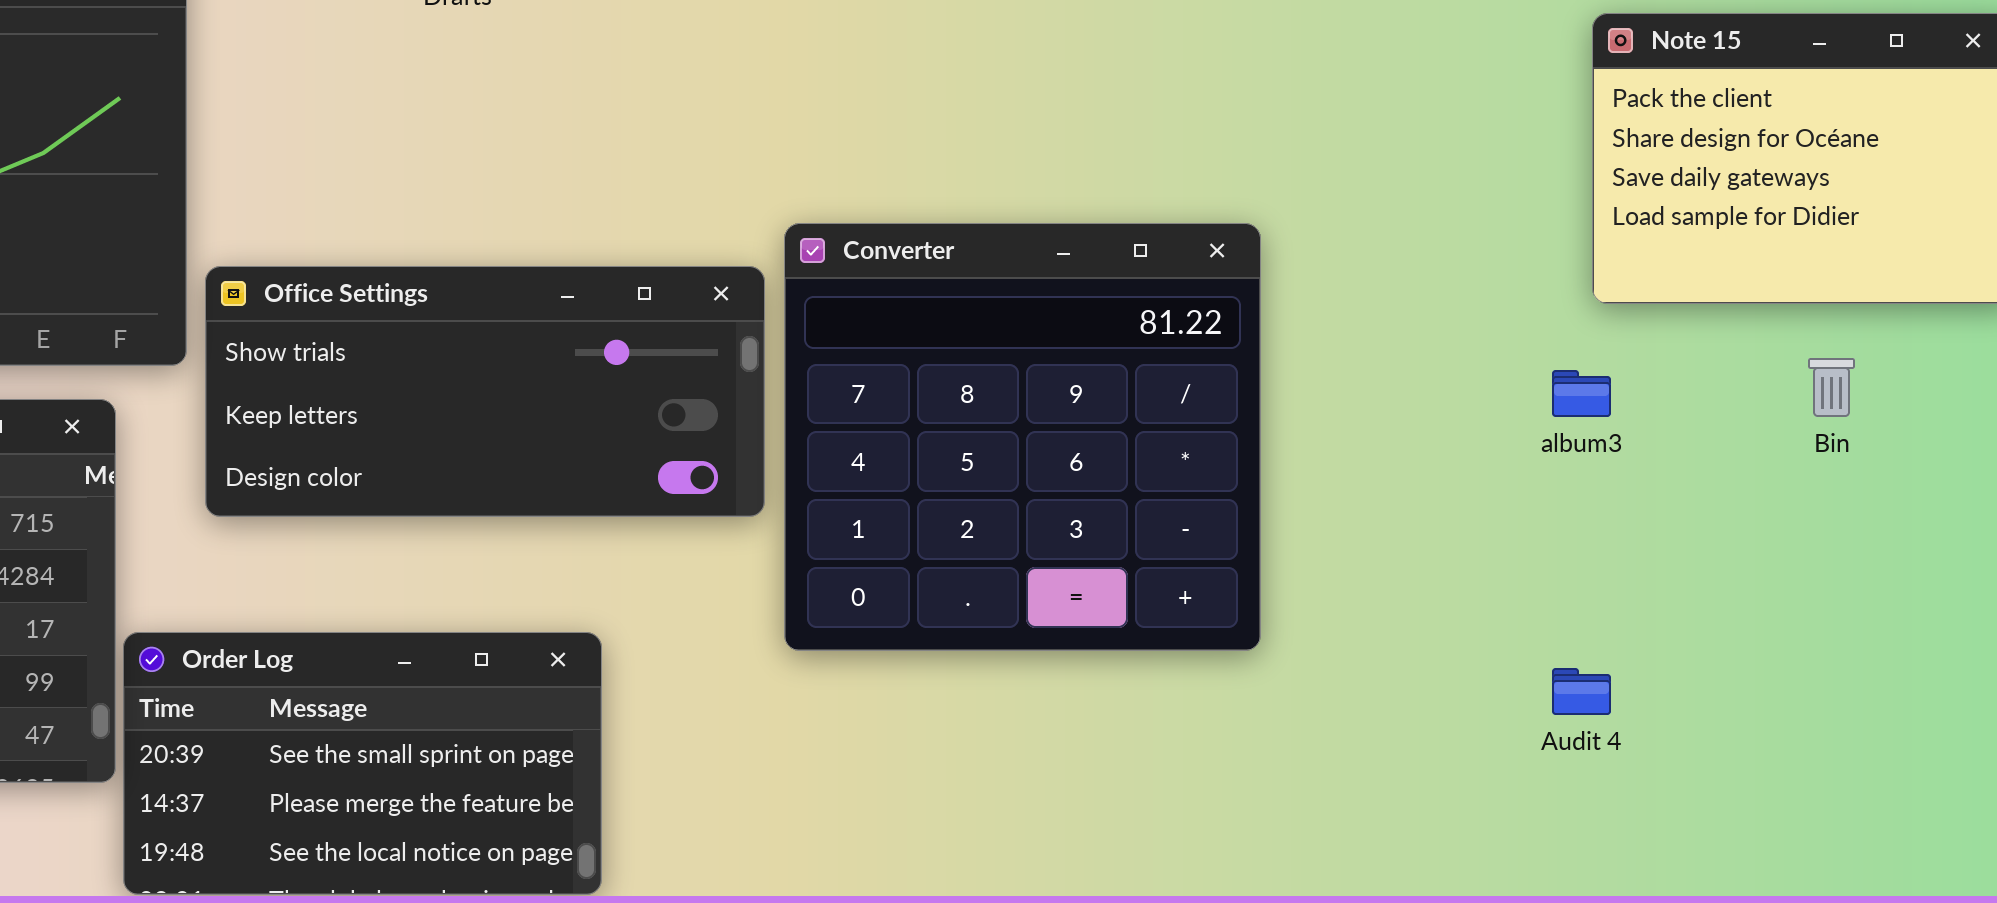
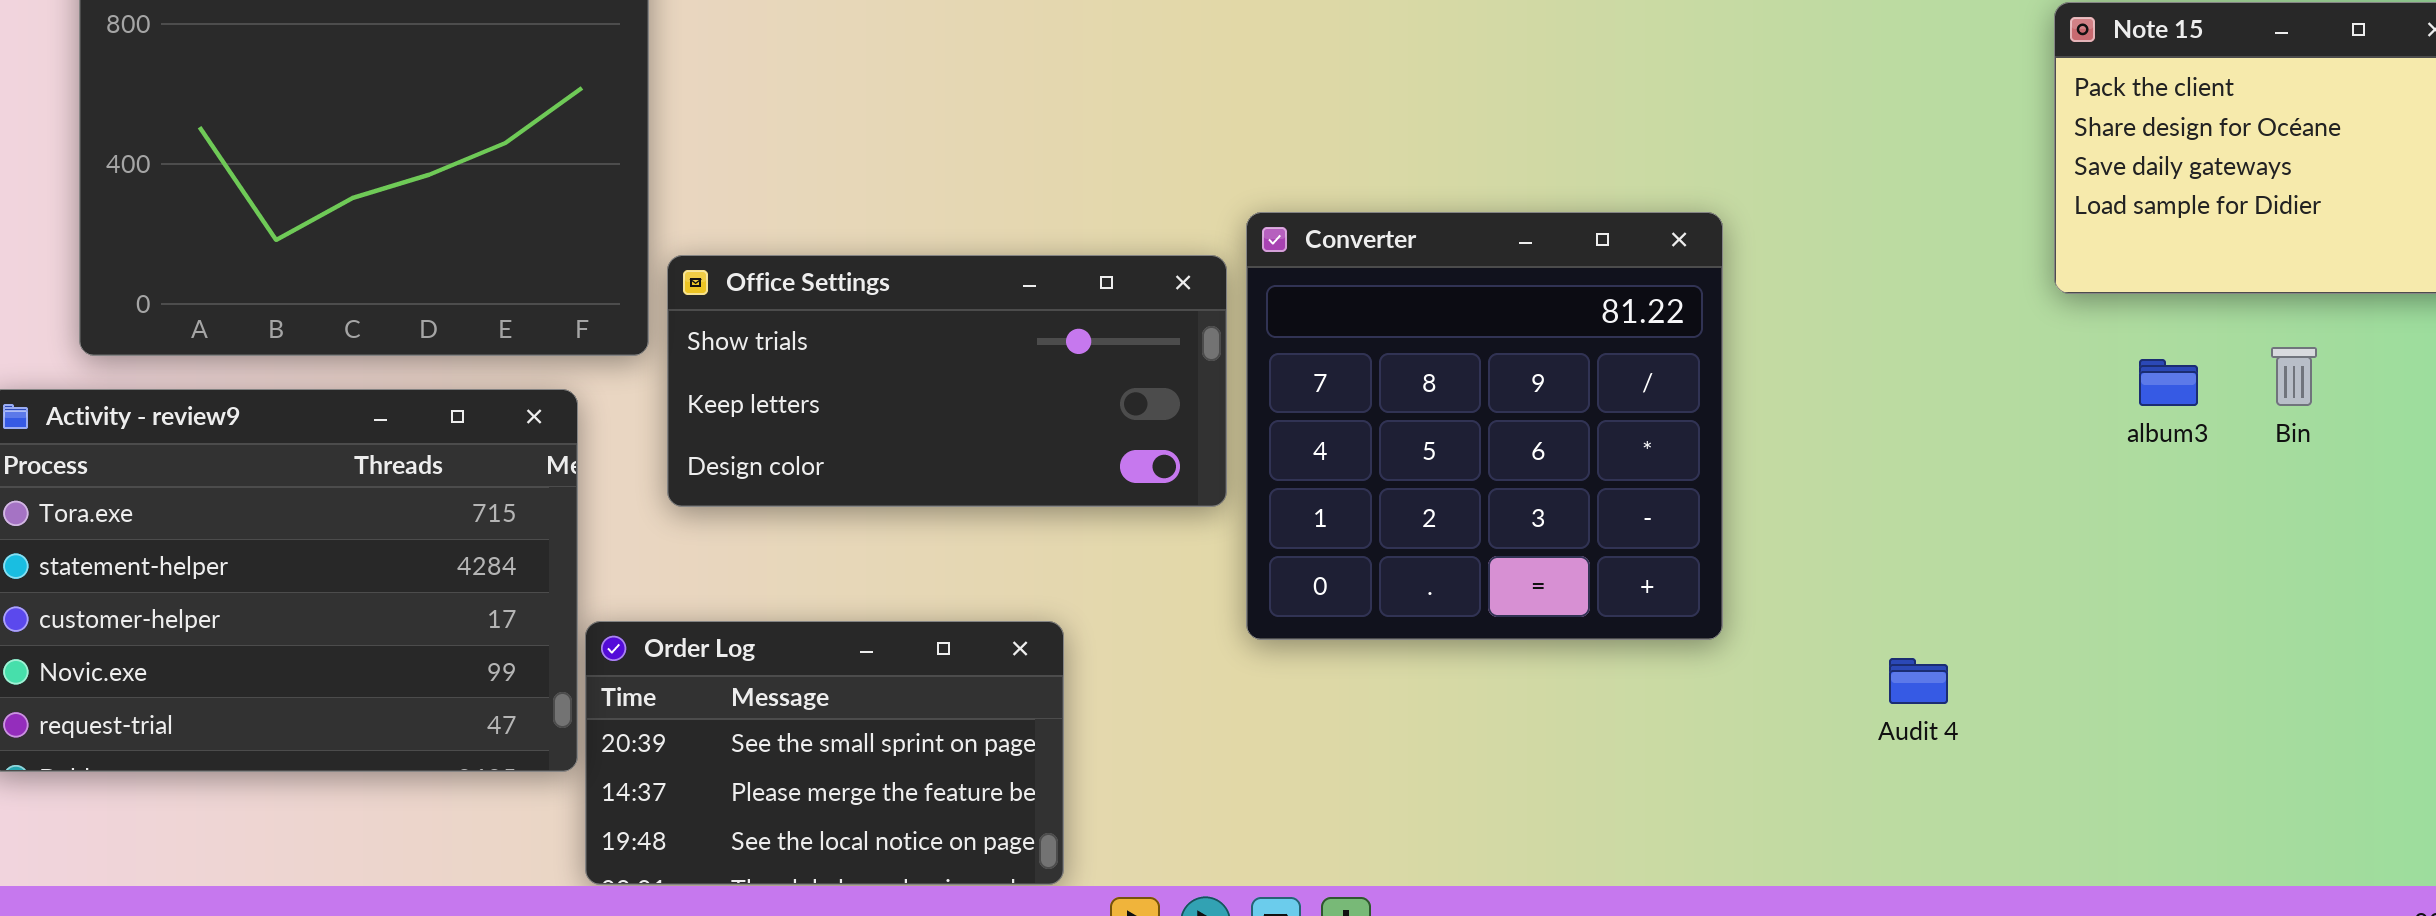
album3: [1552,370,1611,417] -> [2139,359,2198,406], moved
Audit 4: [1552,668,1611,715] -> [1889,658,1948,704], moved

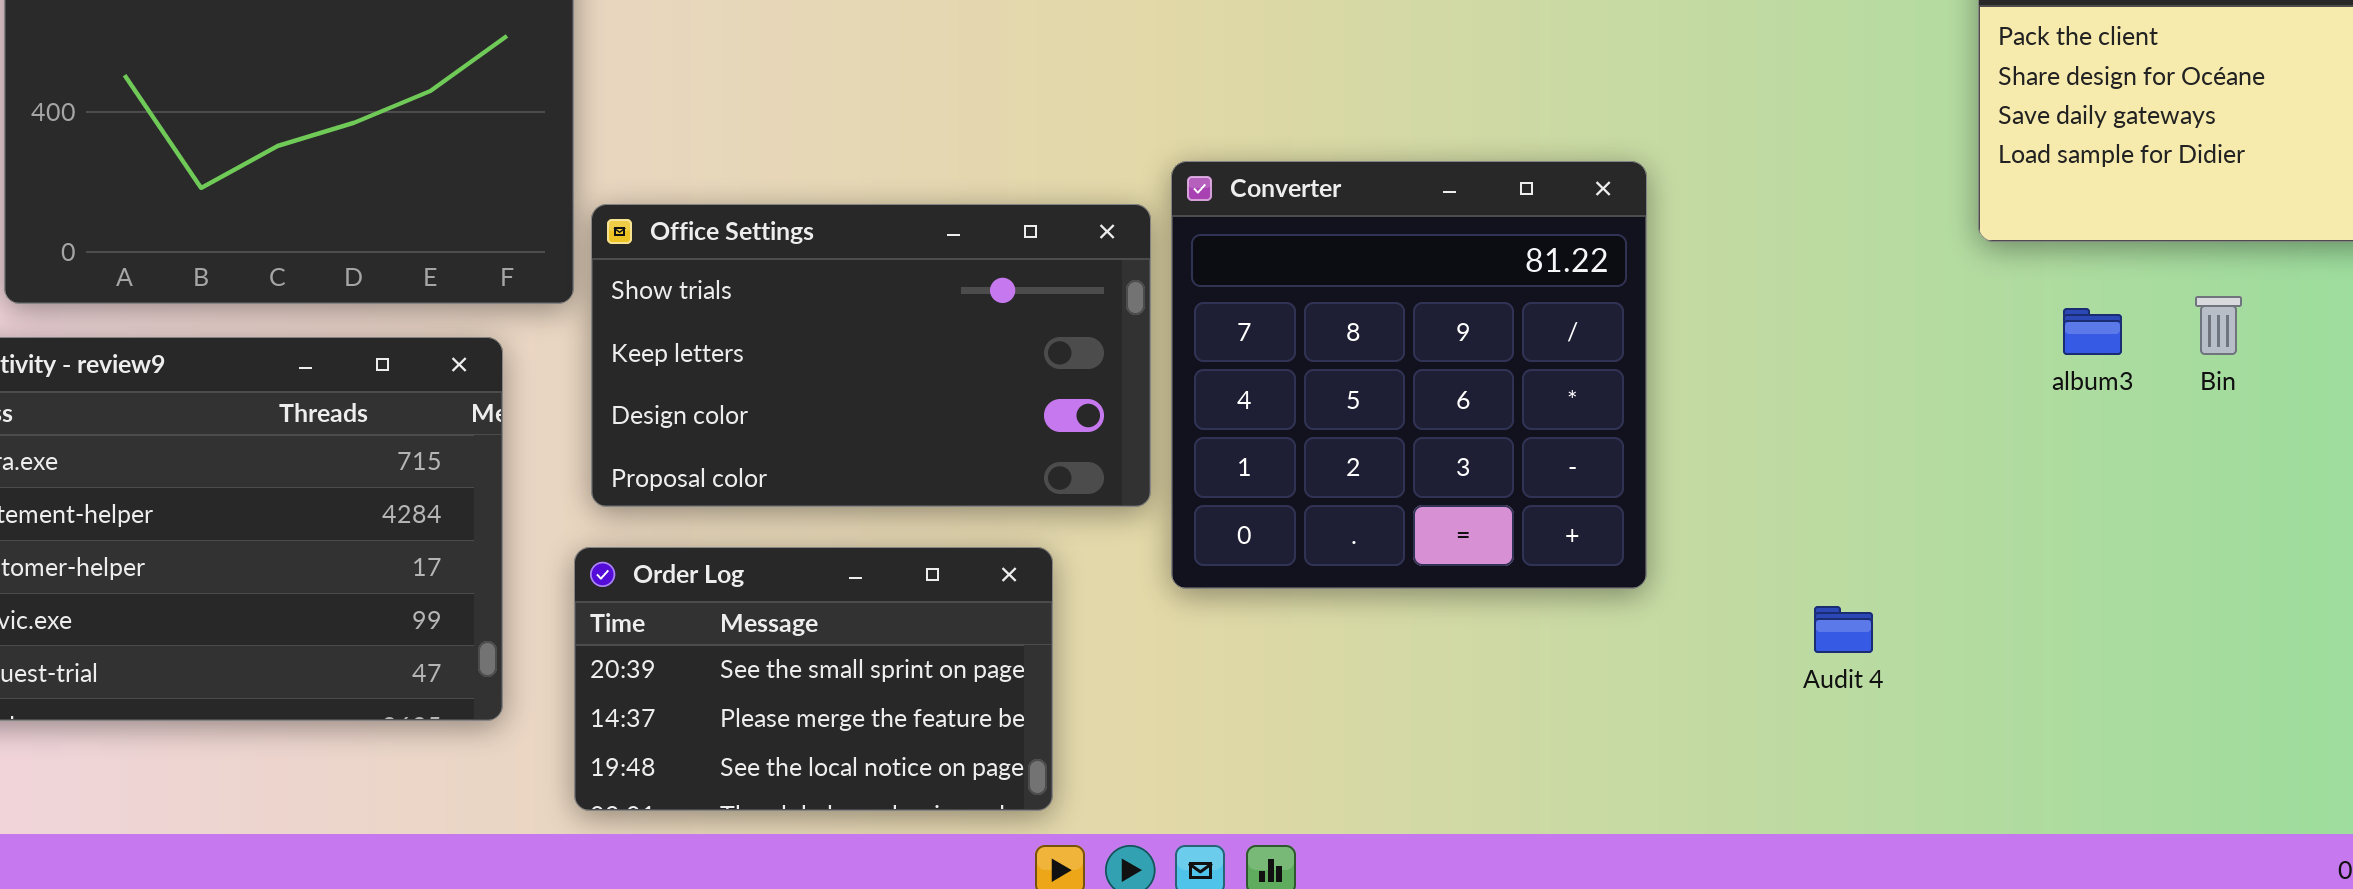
Office Settings: [667,255,1227,507] -> [591,204,1151,507], resized
Order Log: [585,621,1064,885] -> [574,547,1053,811], moved

